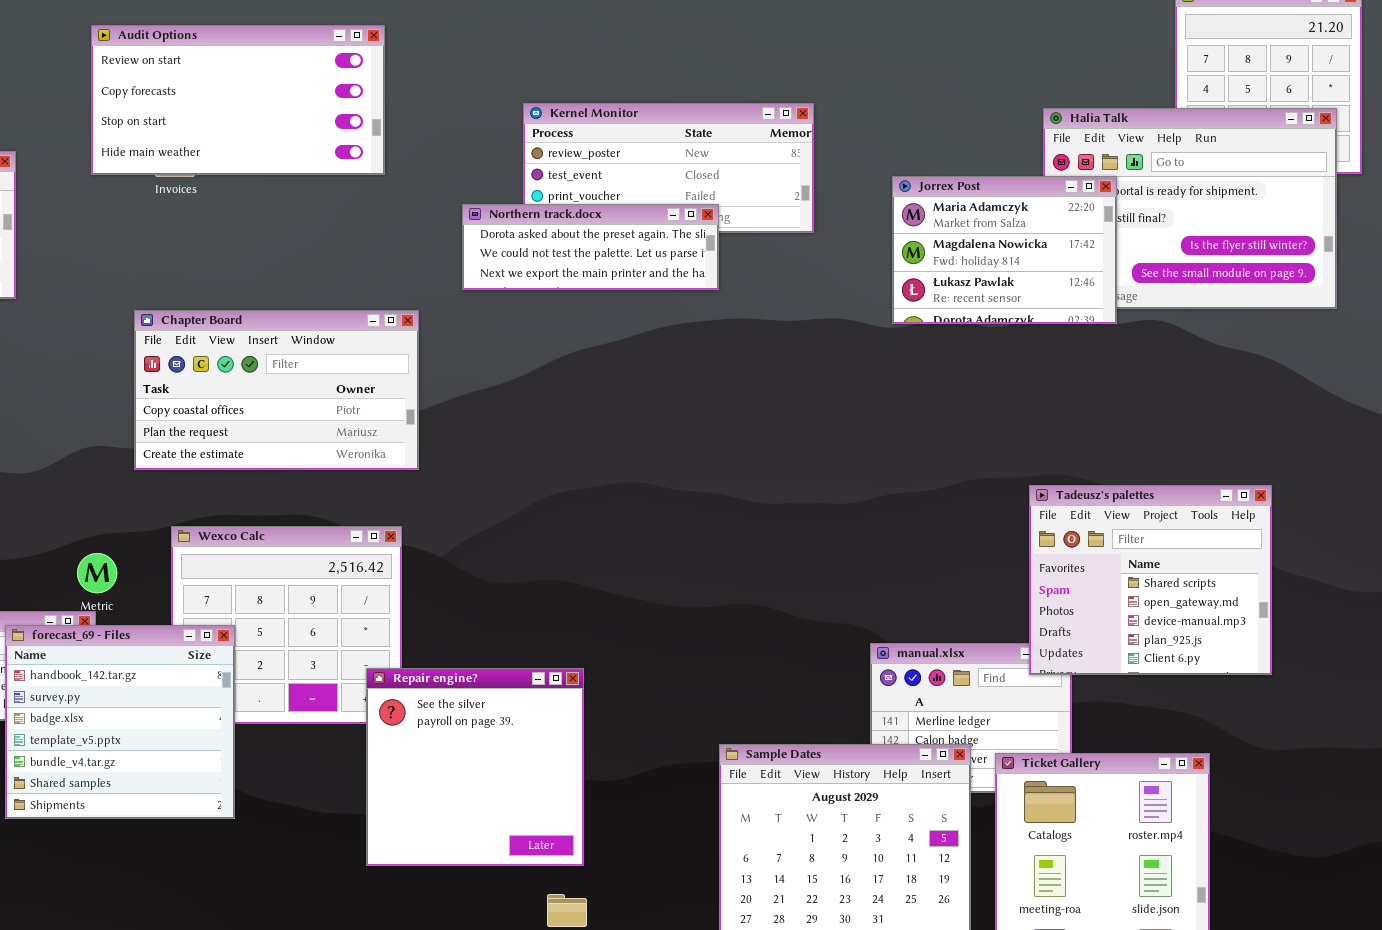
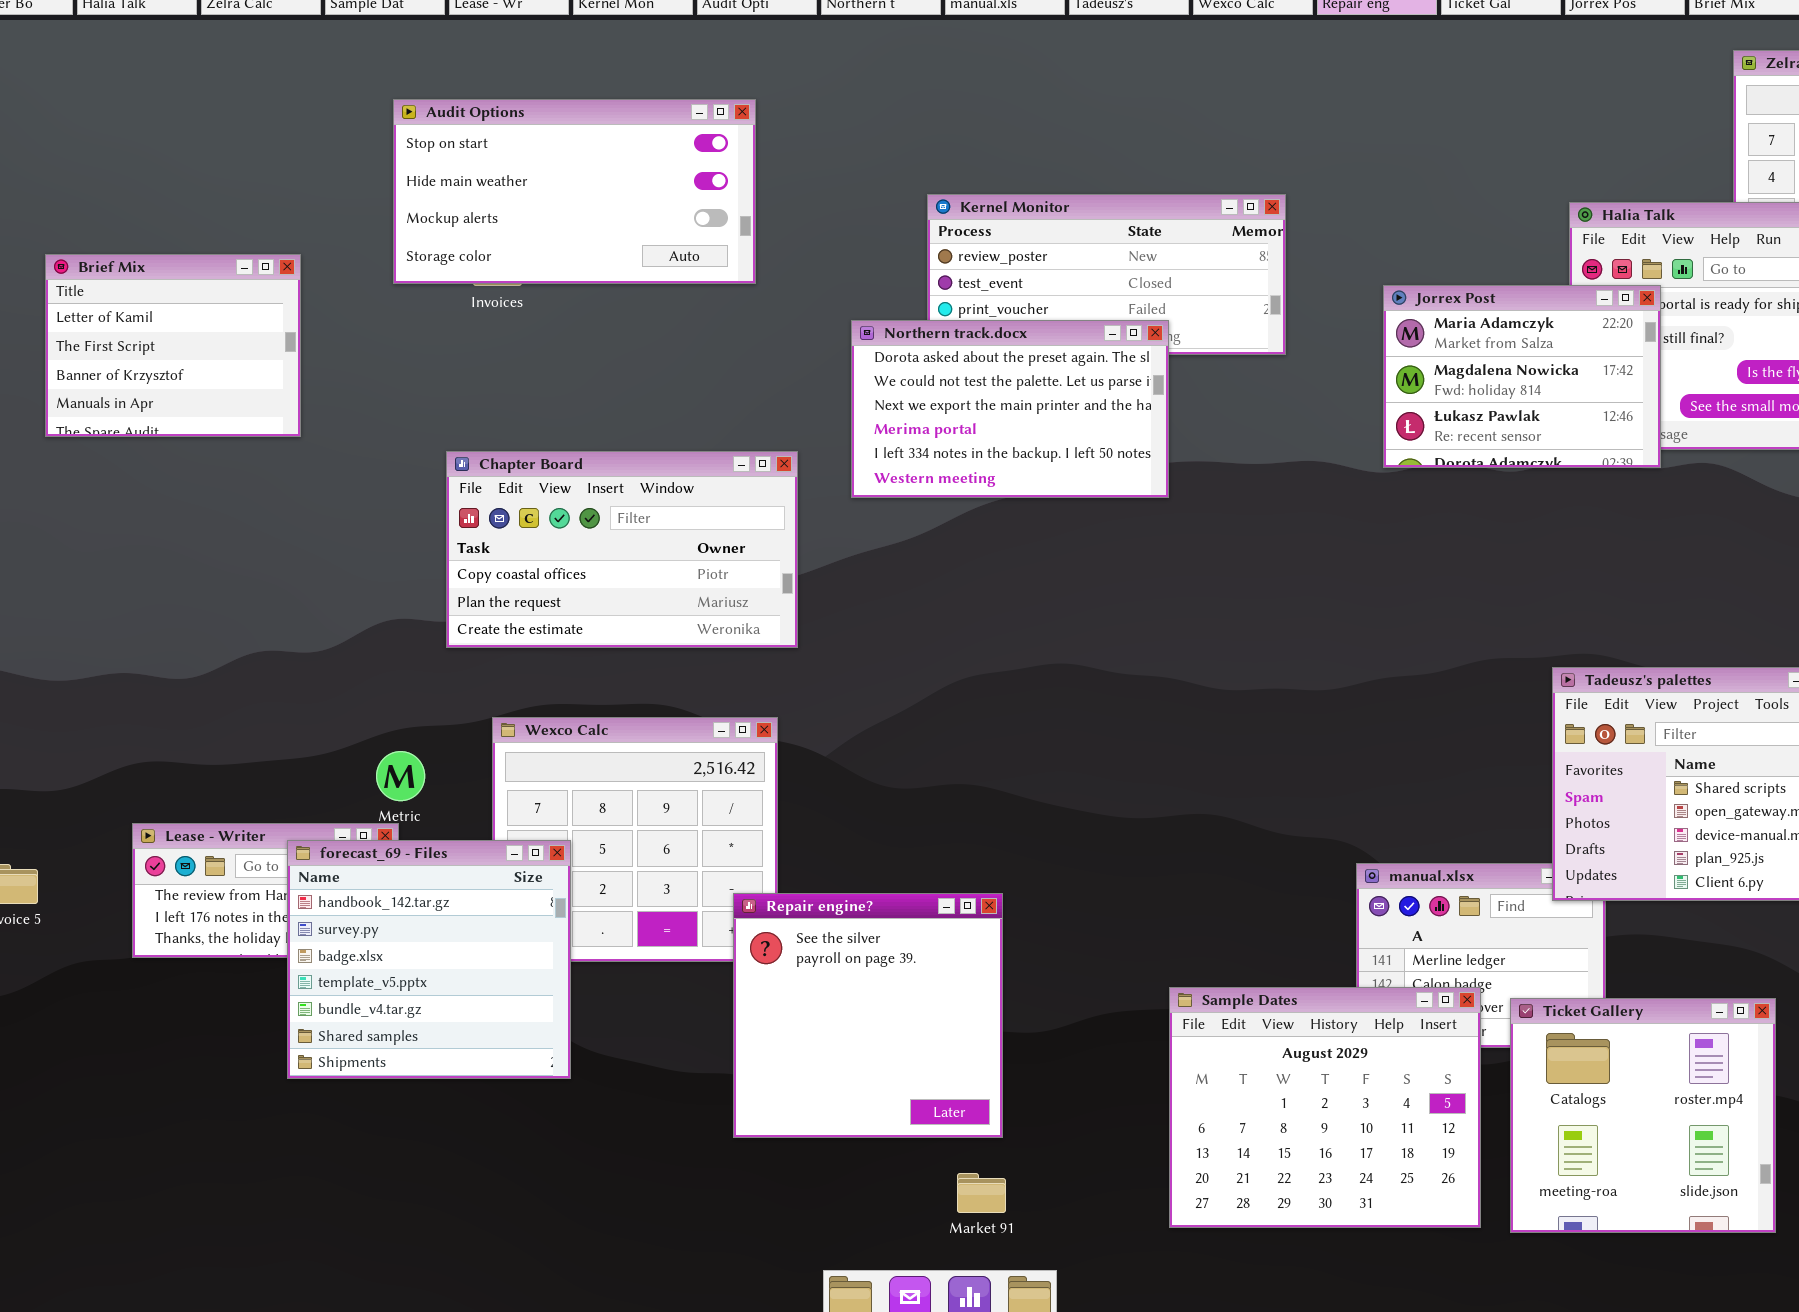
Audit Options: [91,25,385,175] -> [393,99,756,284], scrolled down 2 rows
Northern track.docx: [462,204,719,290] -> [851,320,1169,498], resized

